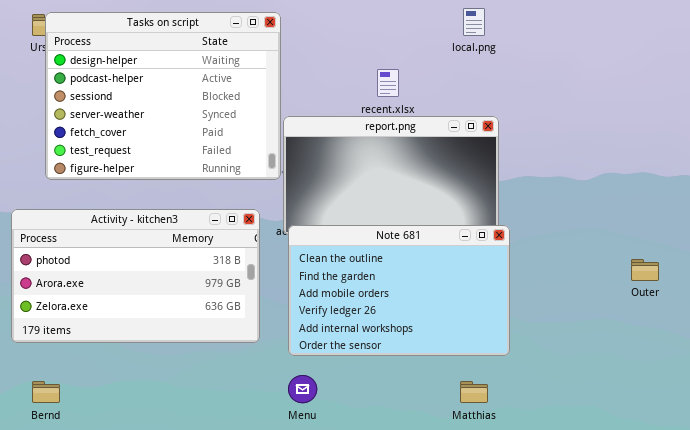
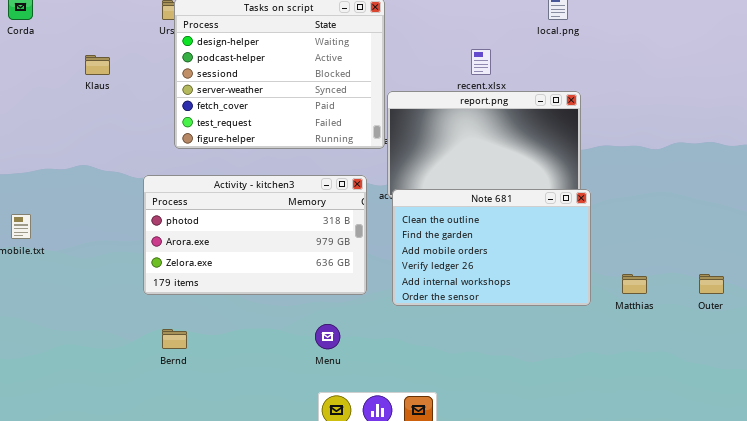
Outer: [631,259,659,281] -> [699,274,724,294], moved
Menu: [288,375,317,403] -> [315,324,340,349], moved
Matthias: [460,381,488,403] -> [622,274,647,294], moved

